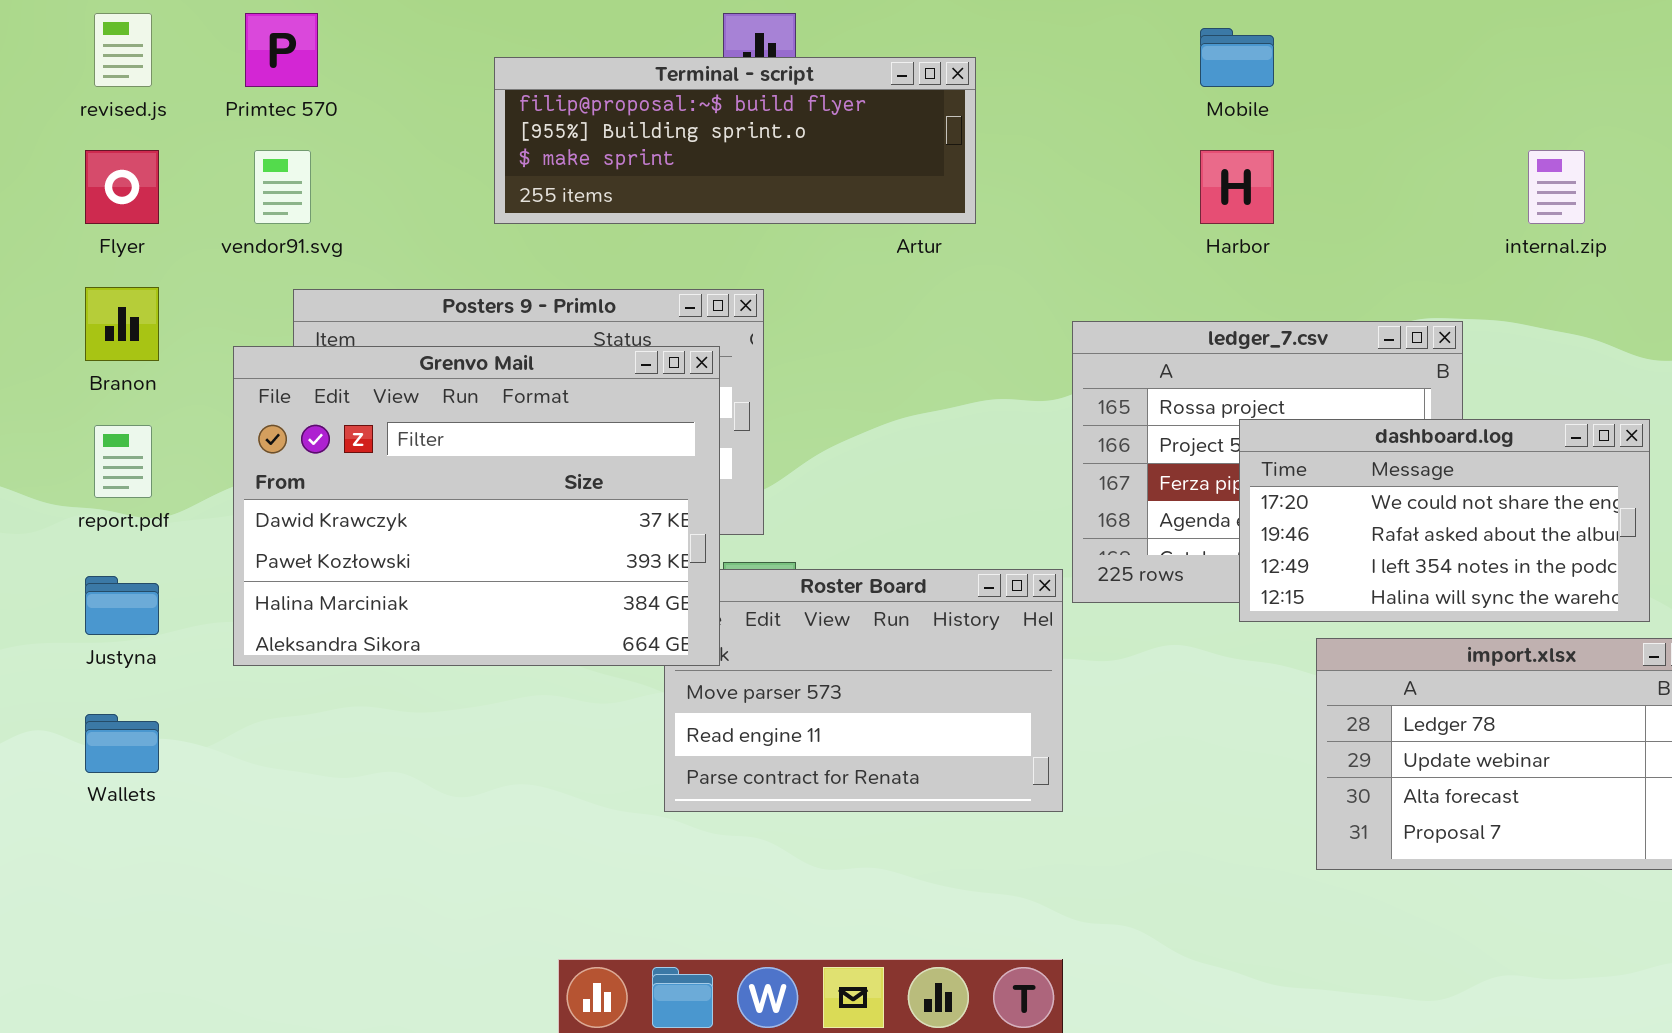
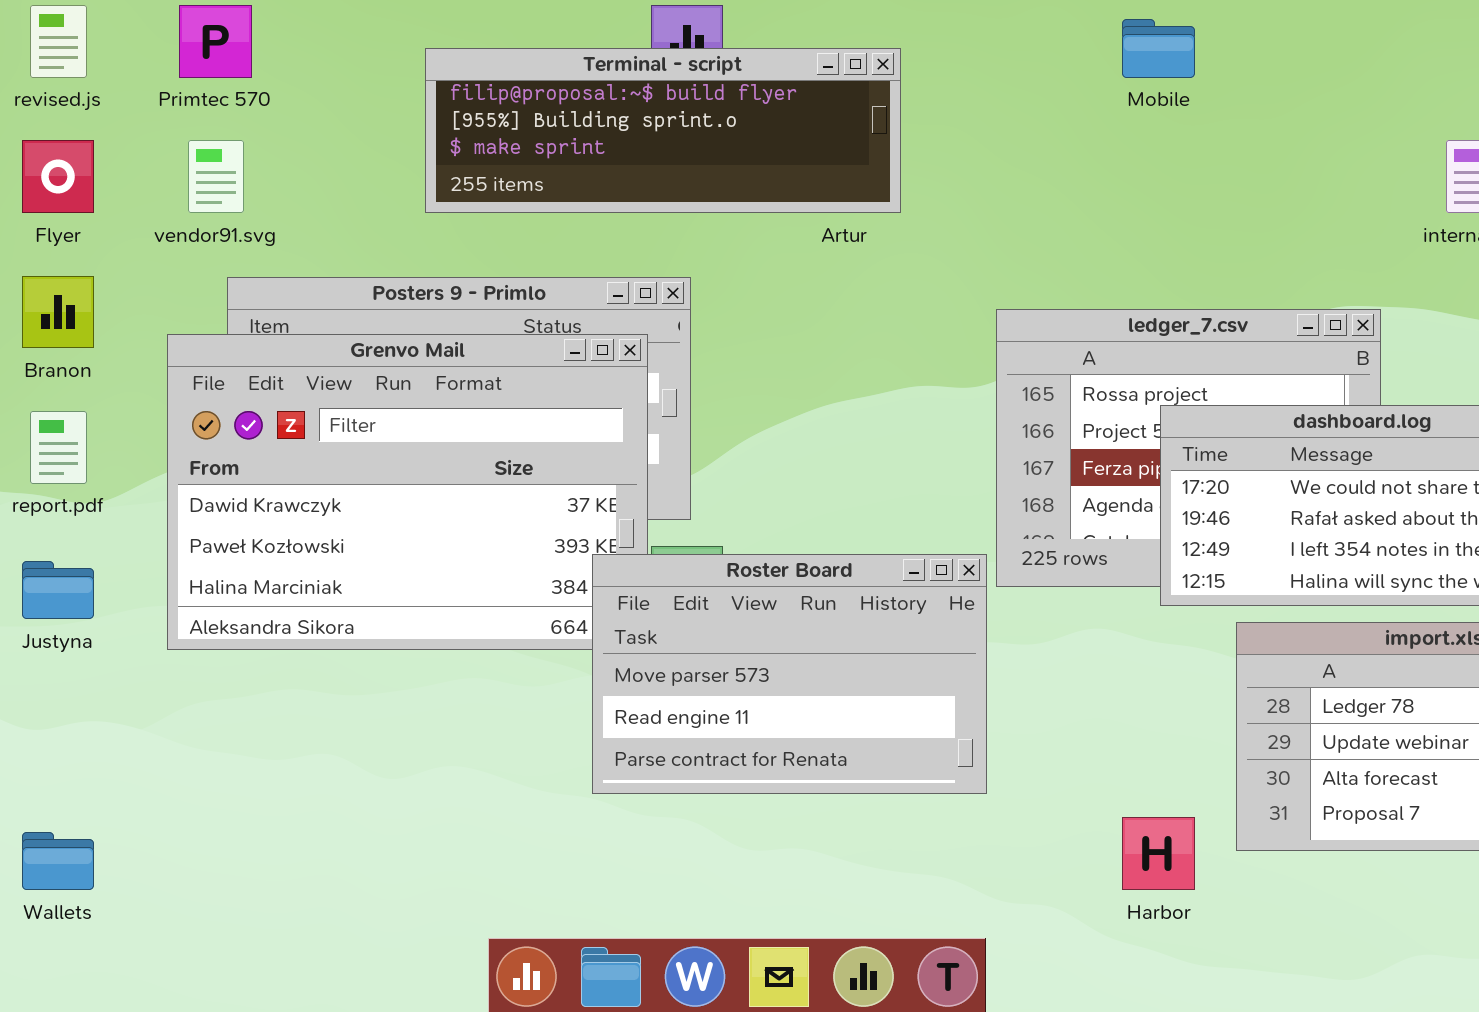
Harbor: [1200,150,1274,224] -> [1122,817,1195,890], moved
Roster Board: [664,569,1063,812] -> [592,554,987,794], raised
Wallets: [85,714,159,773] -> [22,832,94,890], moved

